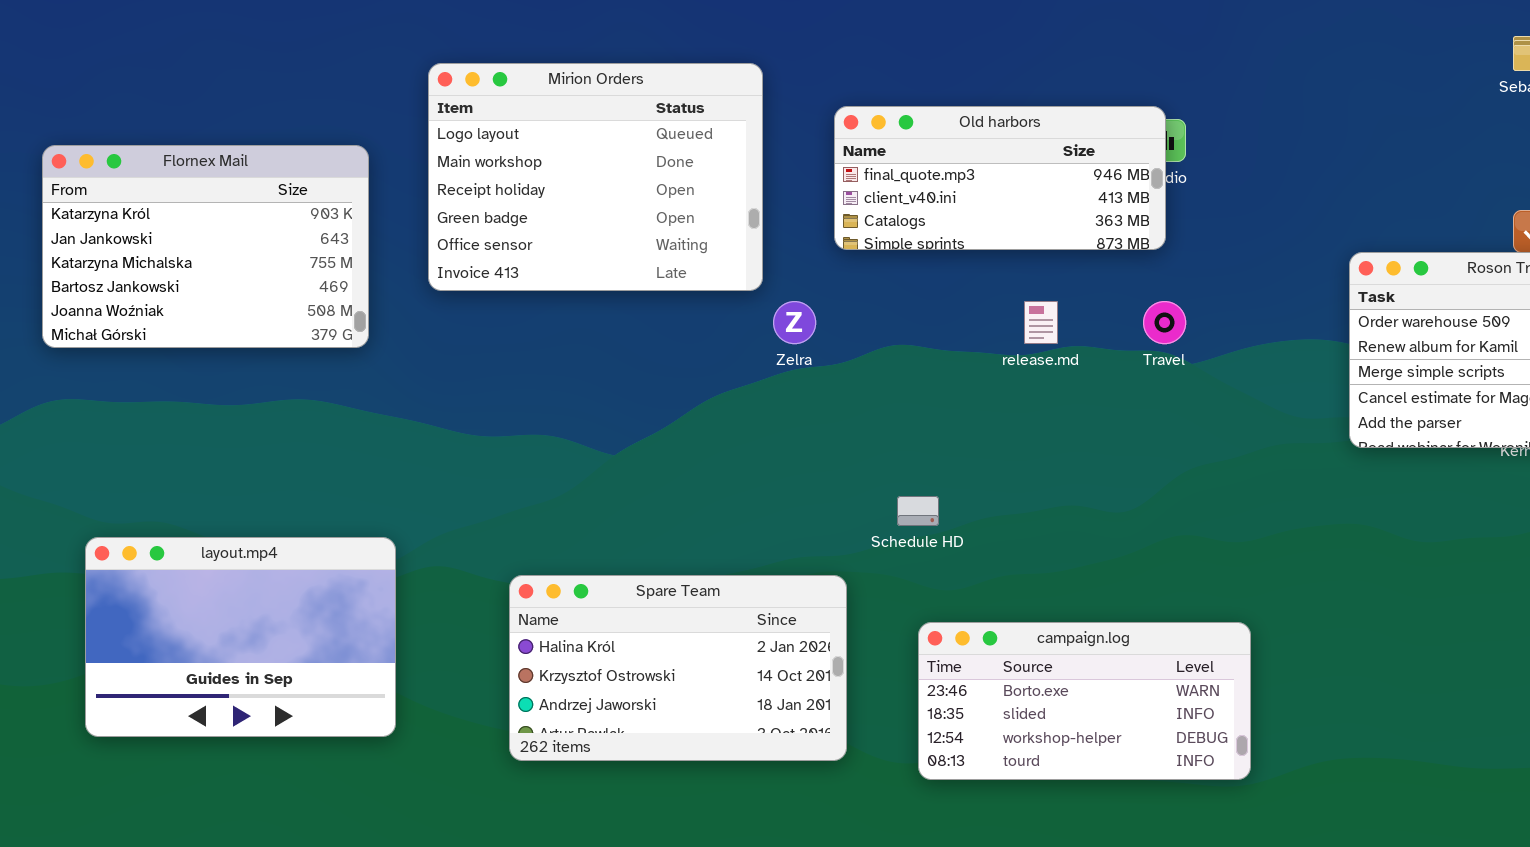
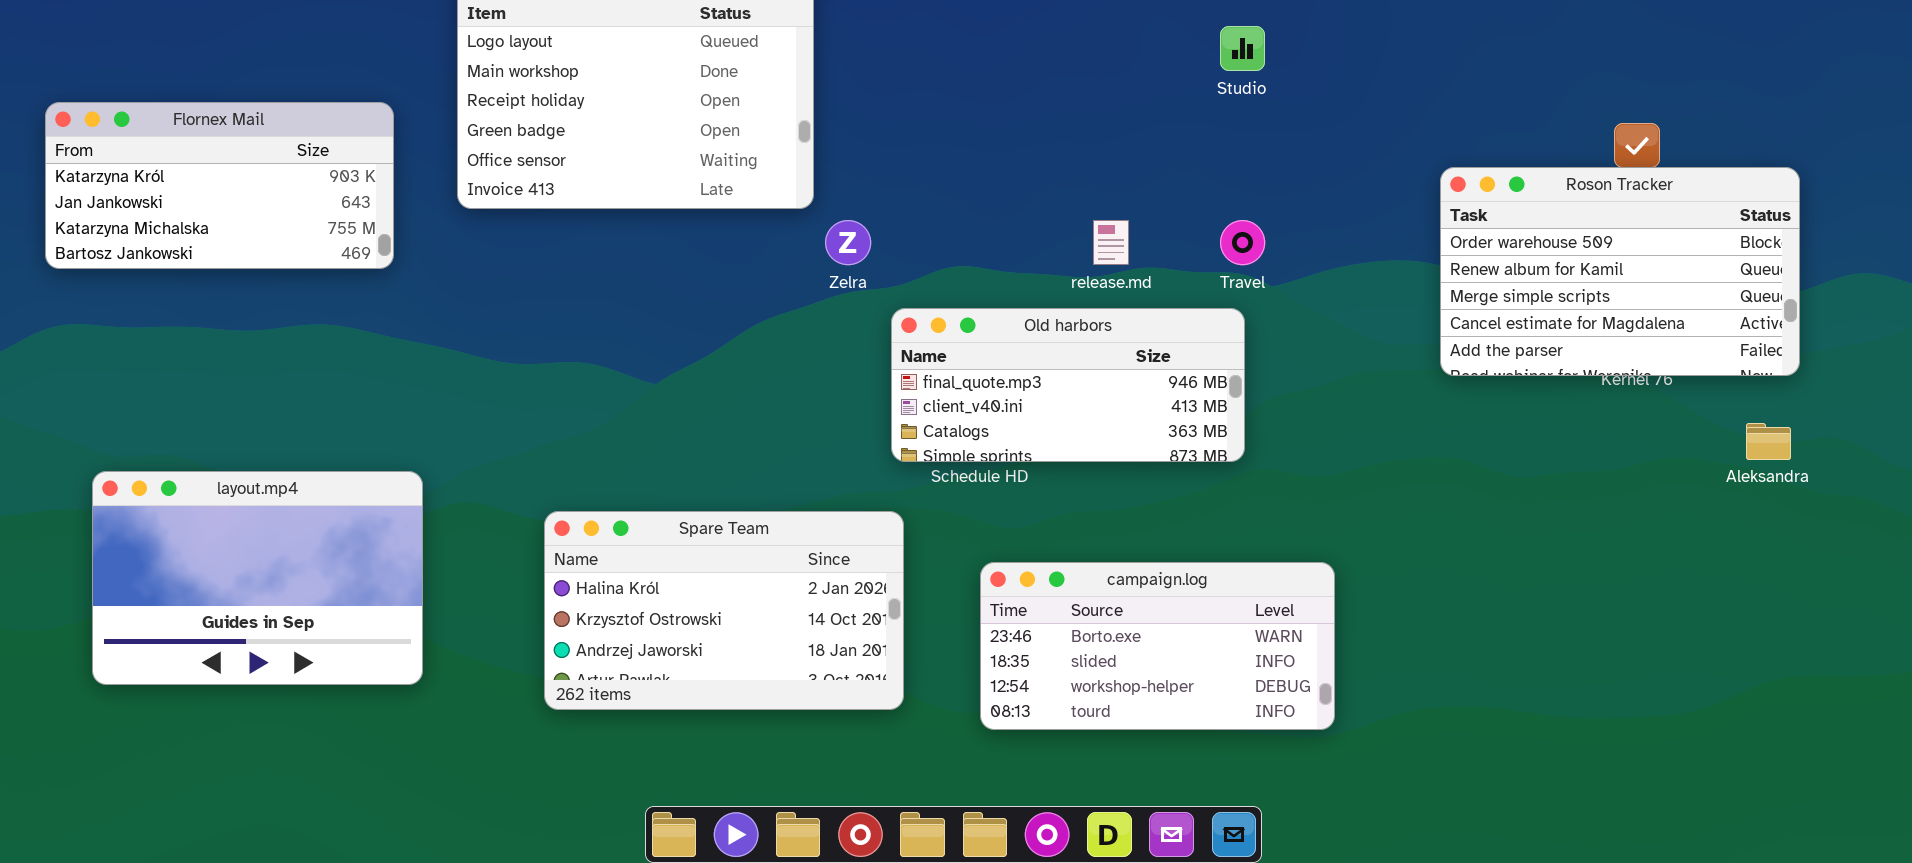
Old harbors: [834,106,1166,250] -> [891,308,1245,462], moved
Flornex Mail: [42,145,369,348] -> [45,102,394,269], resized

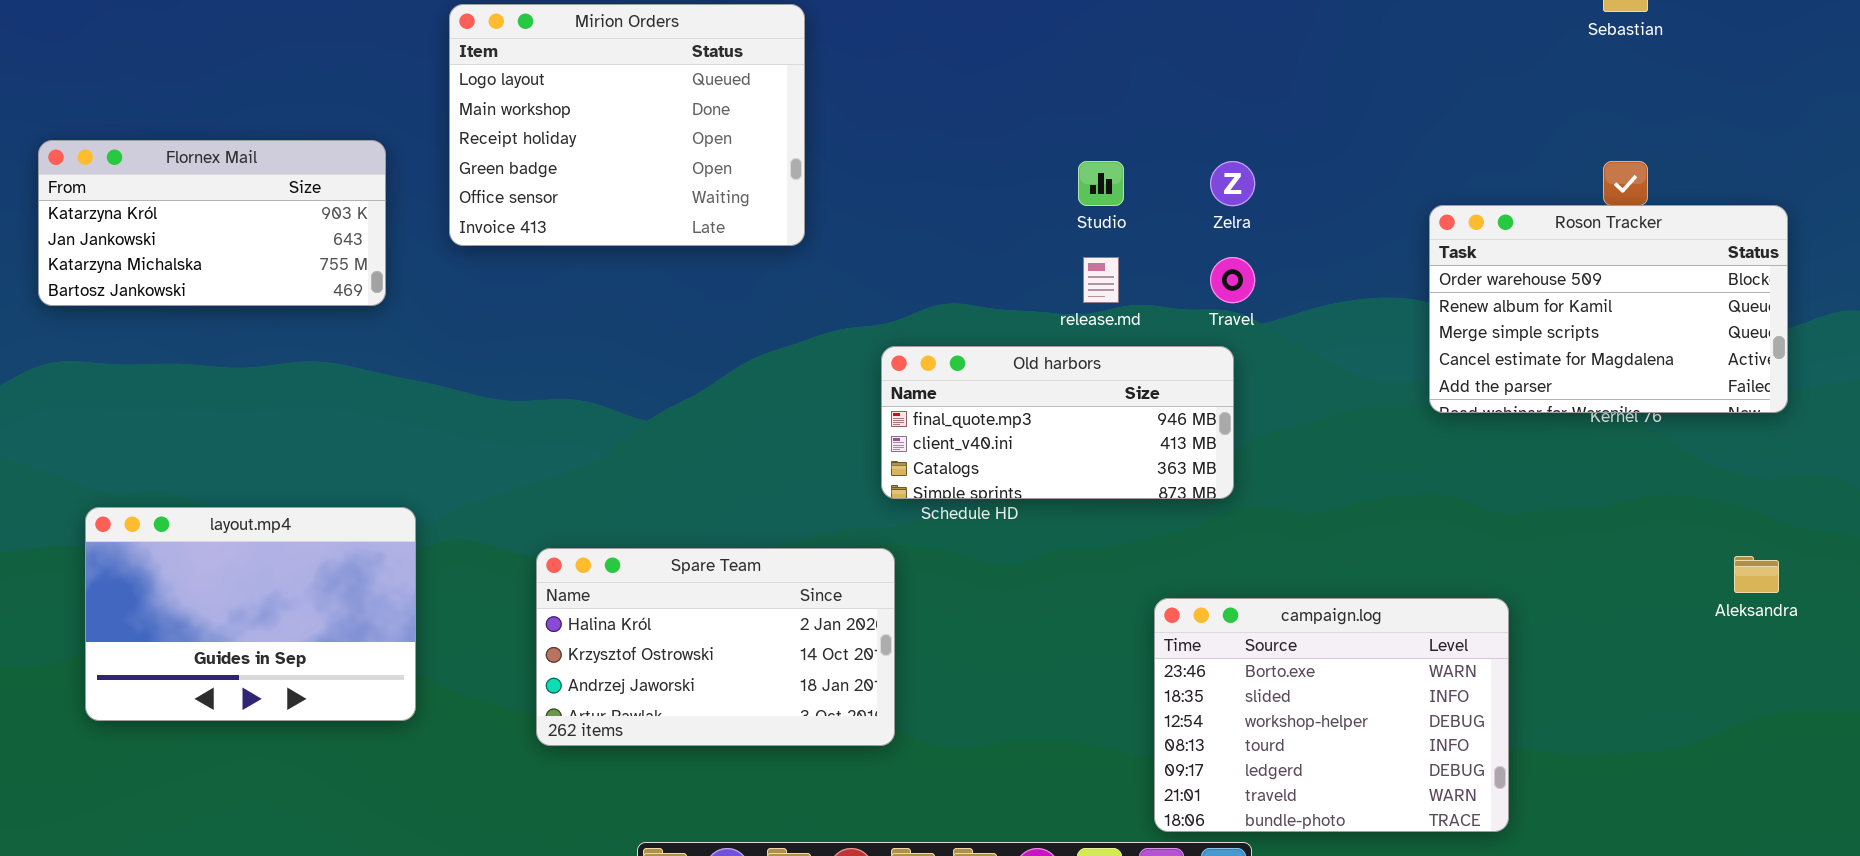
Studio: [1220,26,1265,71] -> [1078,161,1124,206], moved
Zelra: [825,220,871,265] -> [1210,161,1255,206], moved
Aleksandra: [1746,423,1791,460] -> [1734,556,1779,593], moved
campaign.log: [980,562,1335,730] -> [1154,598,1509,832], moved, resized

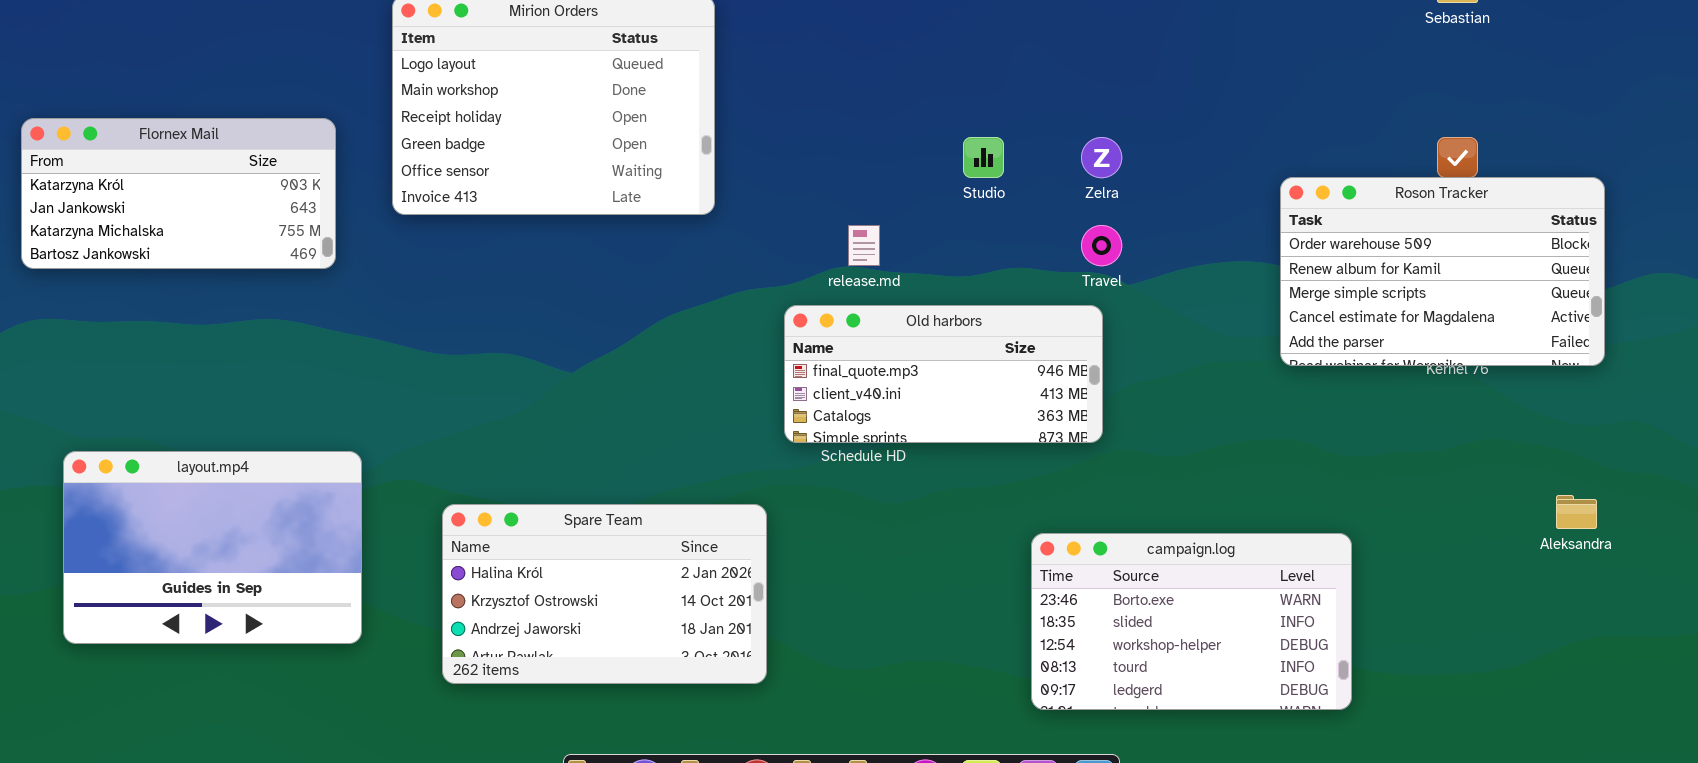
release.md: [1083,257,1119,303] -> [848,225,880,266], moved
Spare Team: [536,548,895,746] -> [442,504,767,684], moved
campaign.log: [1154,598,1509,832] -> [1031,533,1352,710], resized

